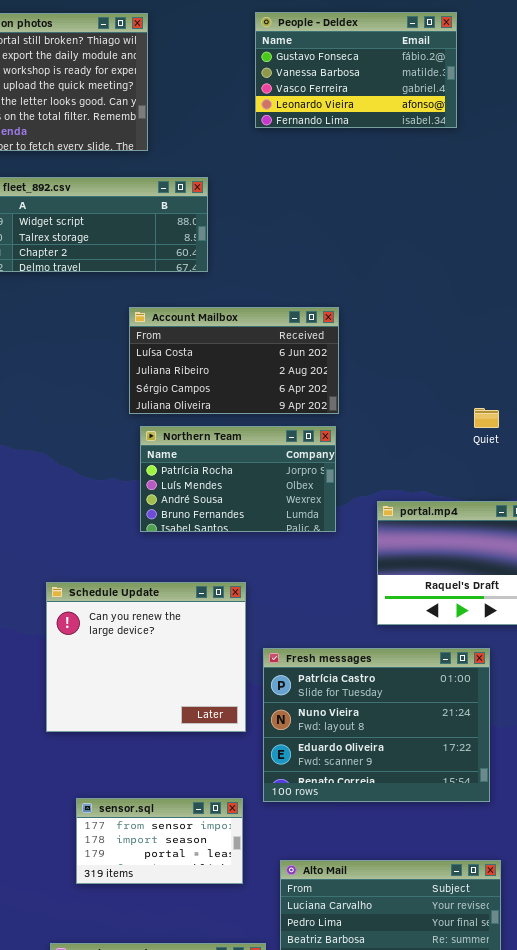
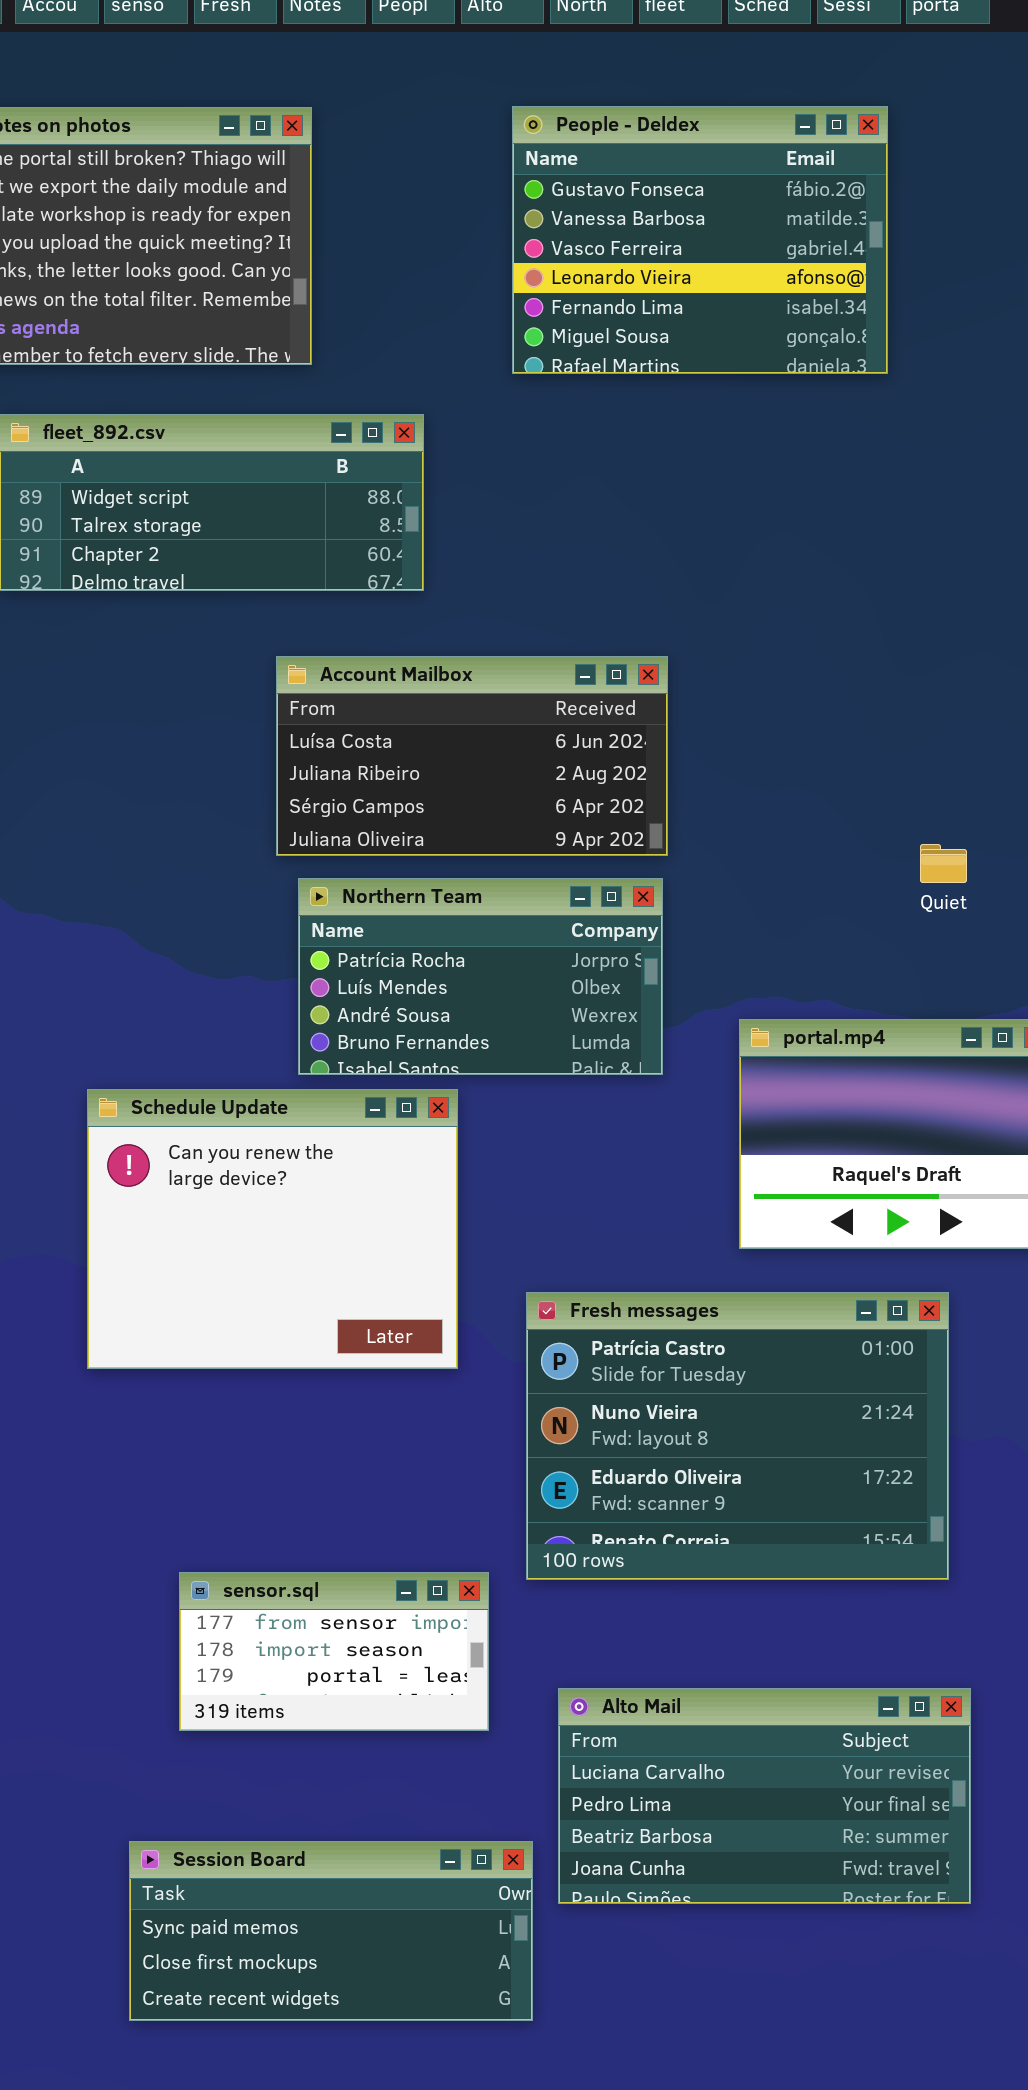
People - Deldex: [255,12,457,128] -> [512,106,888,374], resized
Schedule Update: [46,582,246,732] -> [87,1089,458,1369], moved

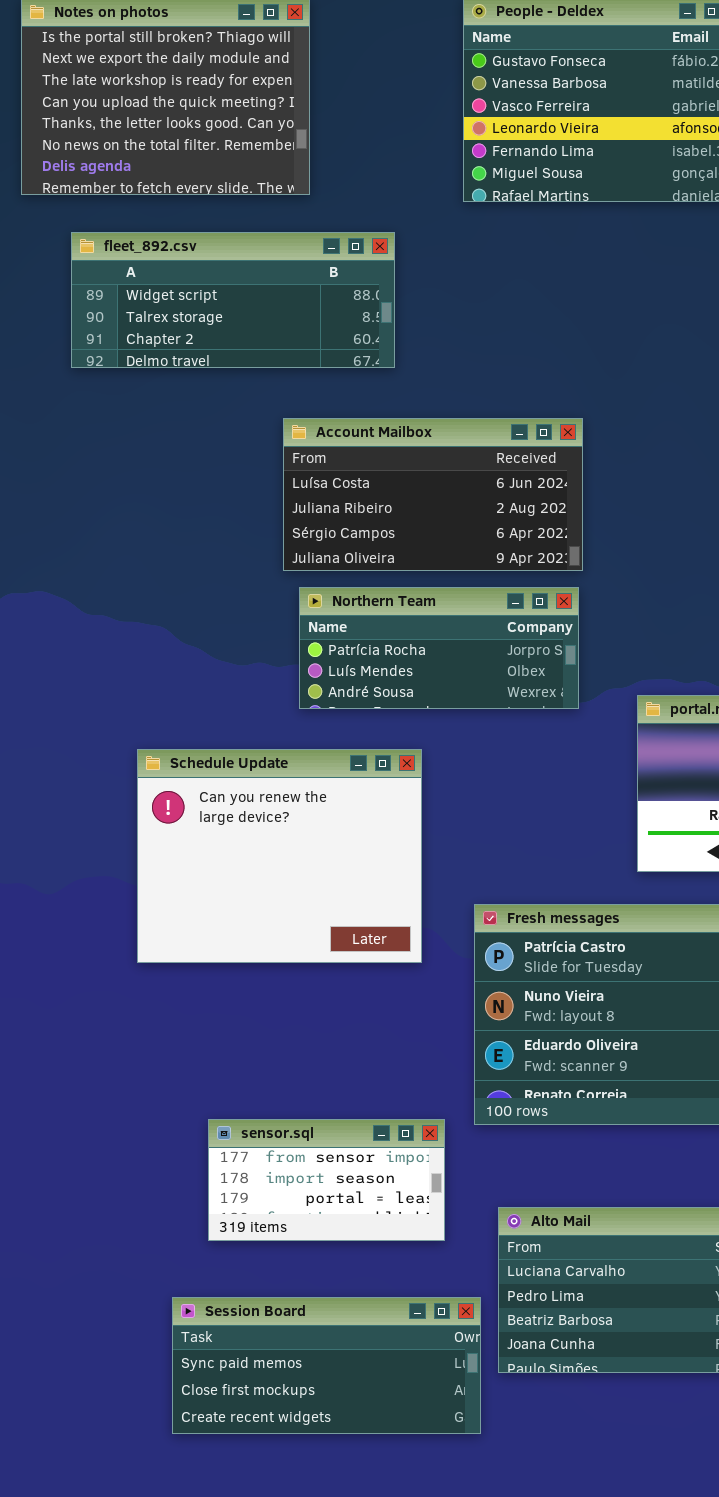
Northern Team: [298,878,663,1075] -> [299,587,579,709], resized
Session Board: [129,1841,533,2021] -> [172,1297,481,1434], moved

